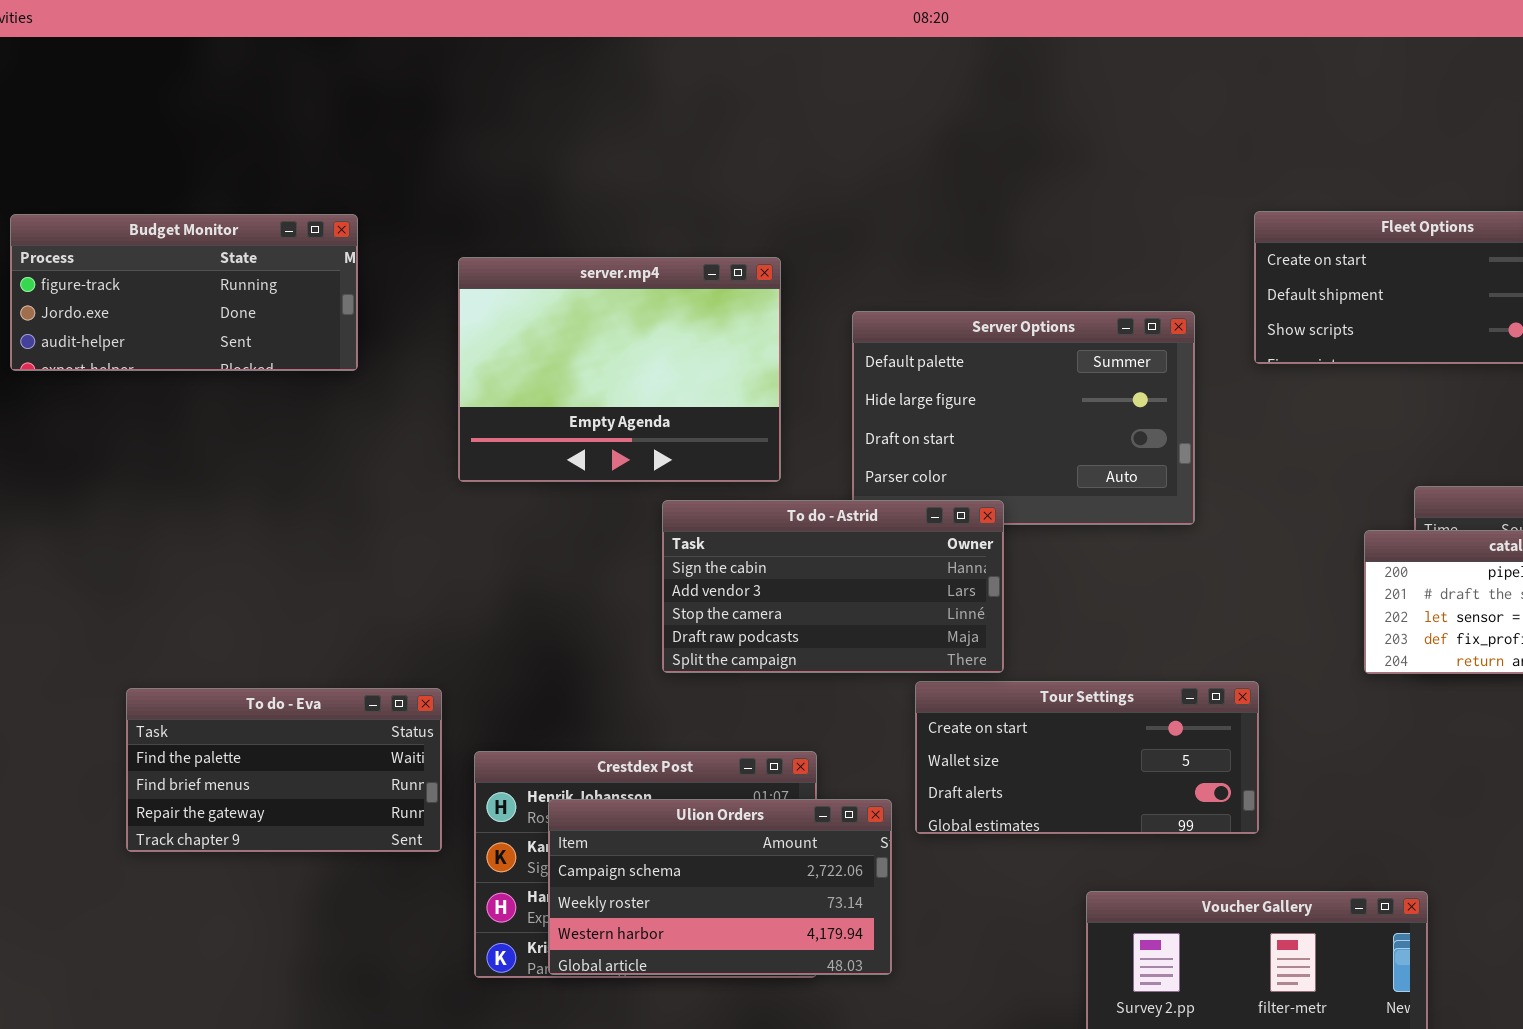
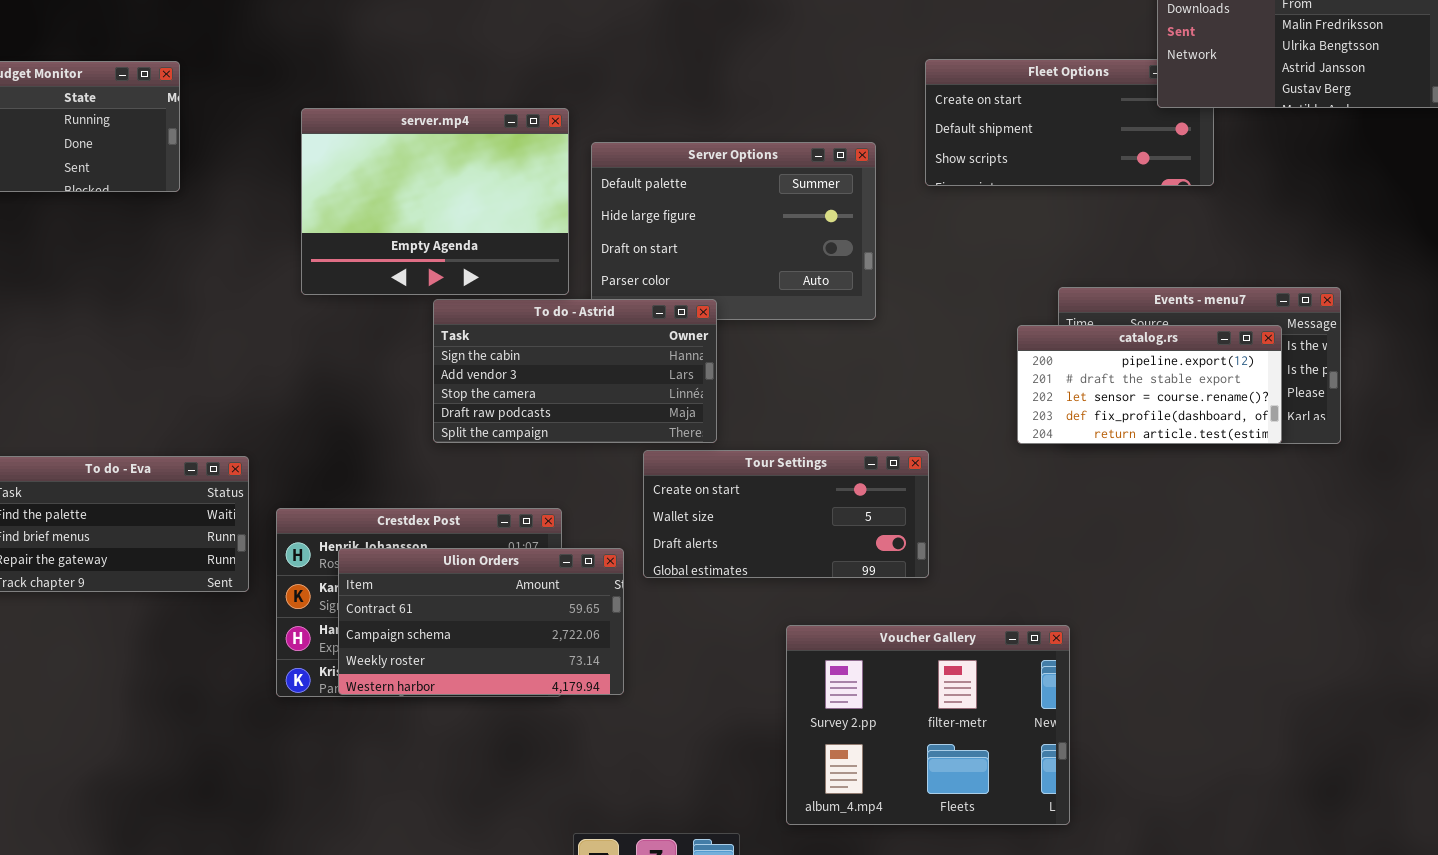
server.mp4: [458,257,781,482] -> [301,108,569,295], moved
Ulion Orders: [548,799,892,975] -> [338,548,624,695], scrolled up 1 row

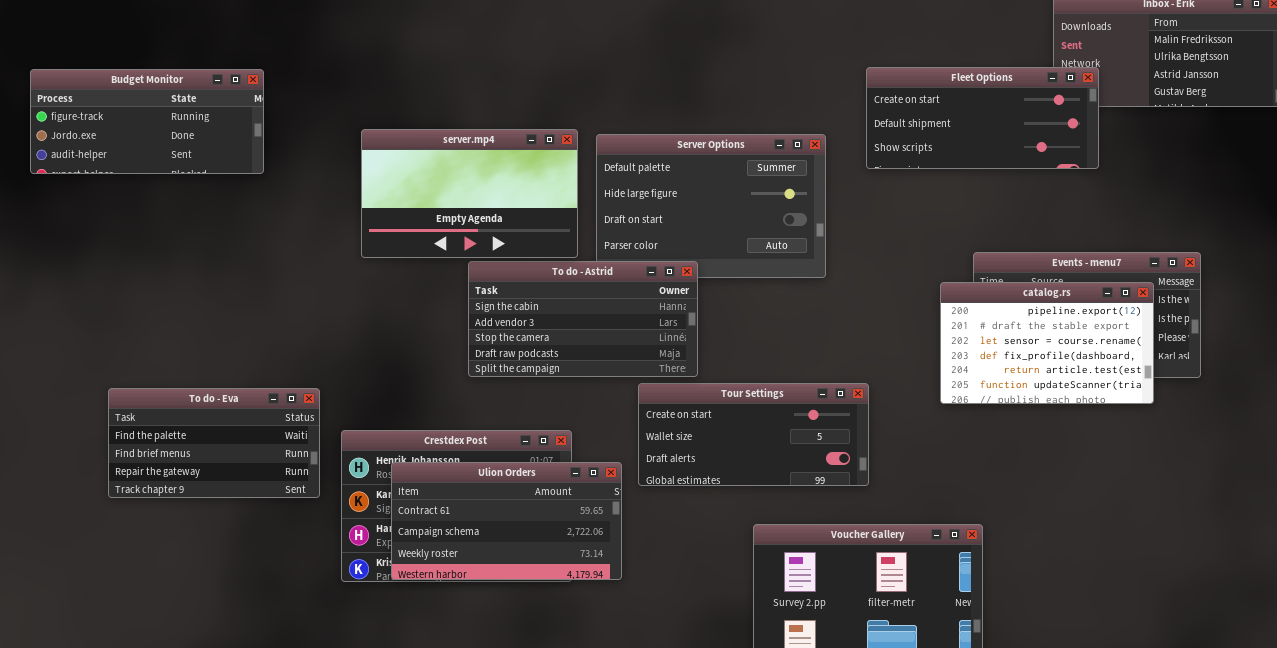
Fleet Options: [925,59,1214,186] -> [866,67,1099,169], raised
server.mp4: [301,108,569,295] -> [361,129,578,258], resized
catalog.rs: [1017,325,1282,444] -> [940,282,1154,404], resized

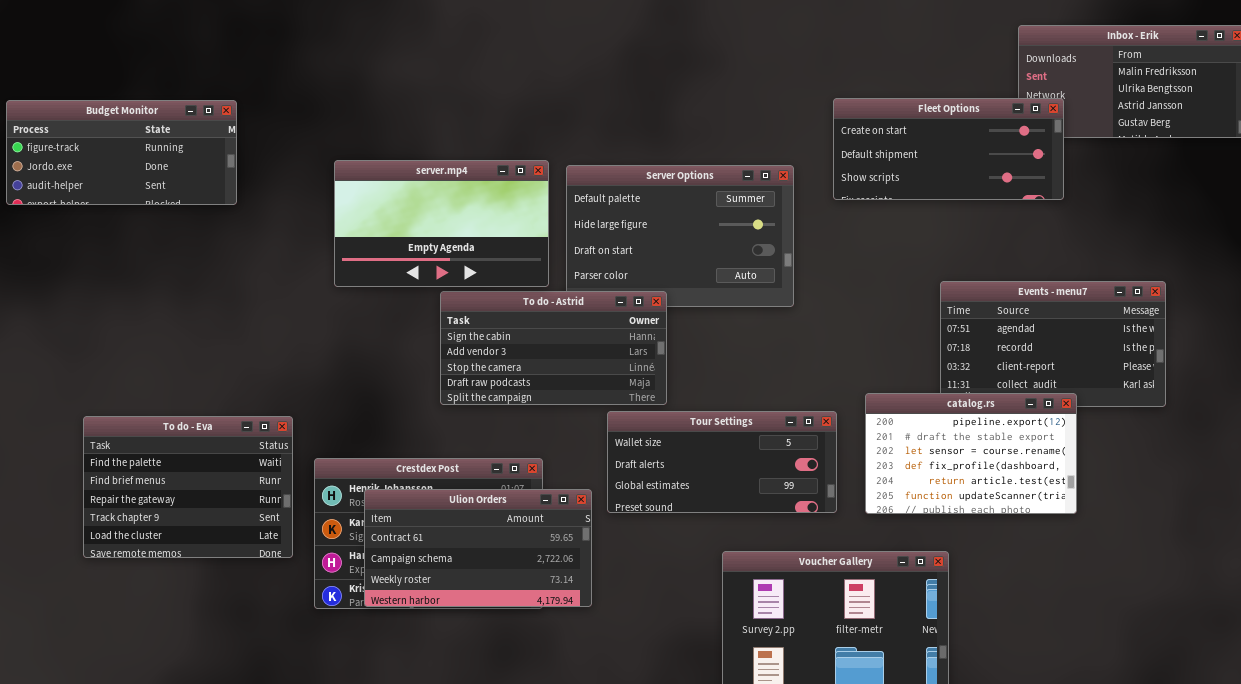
catalog.rs: [940,282,1154,404] -> [865,393,1077,514], moved
Tour Settings: [638,383,869,486] -> [607,411,837,513], scrolled down 1 row
To do - Eva: [108,388,320,498] -> [83,416,293,558], resized

